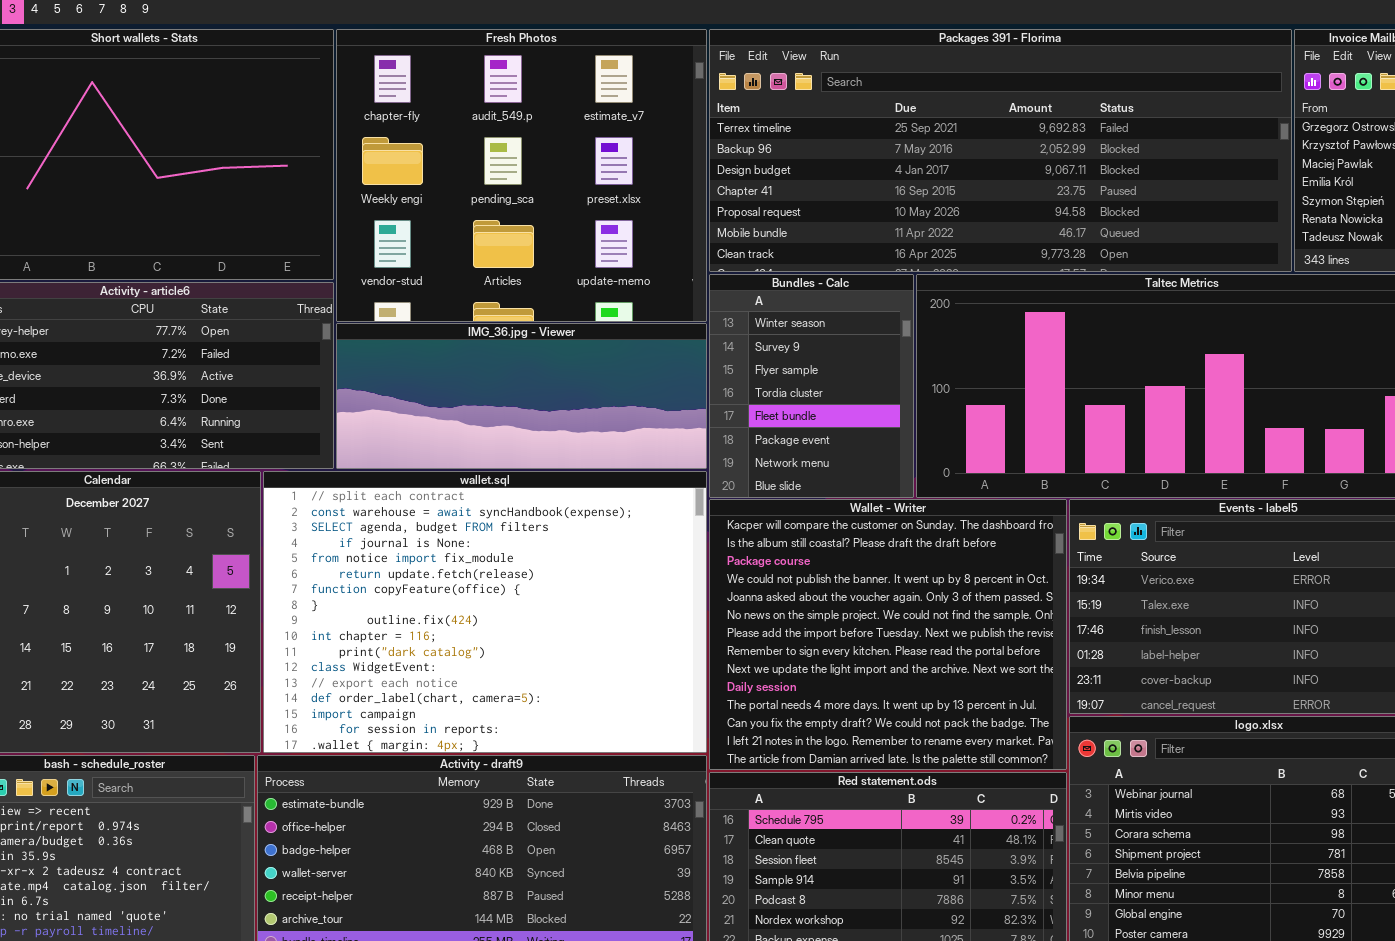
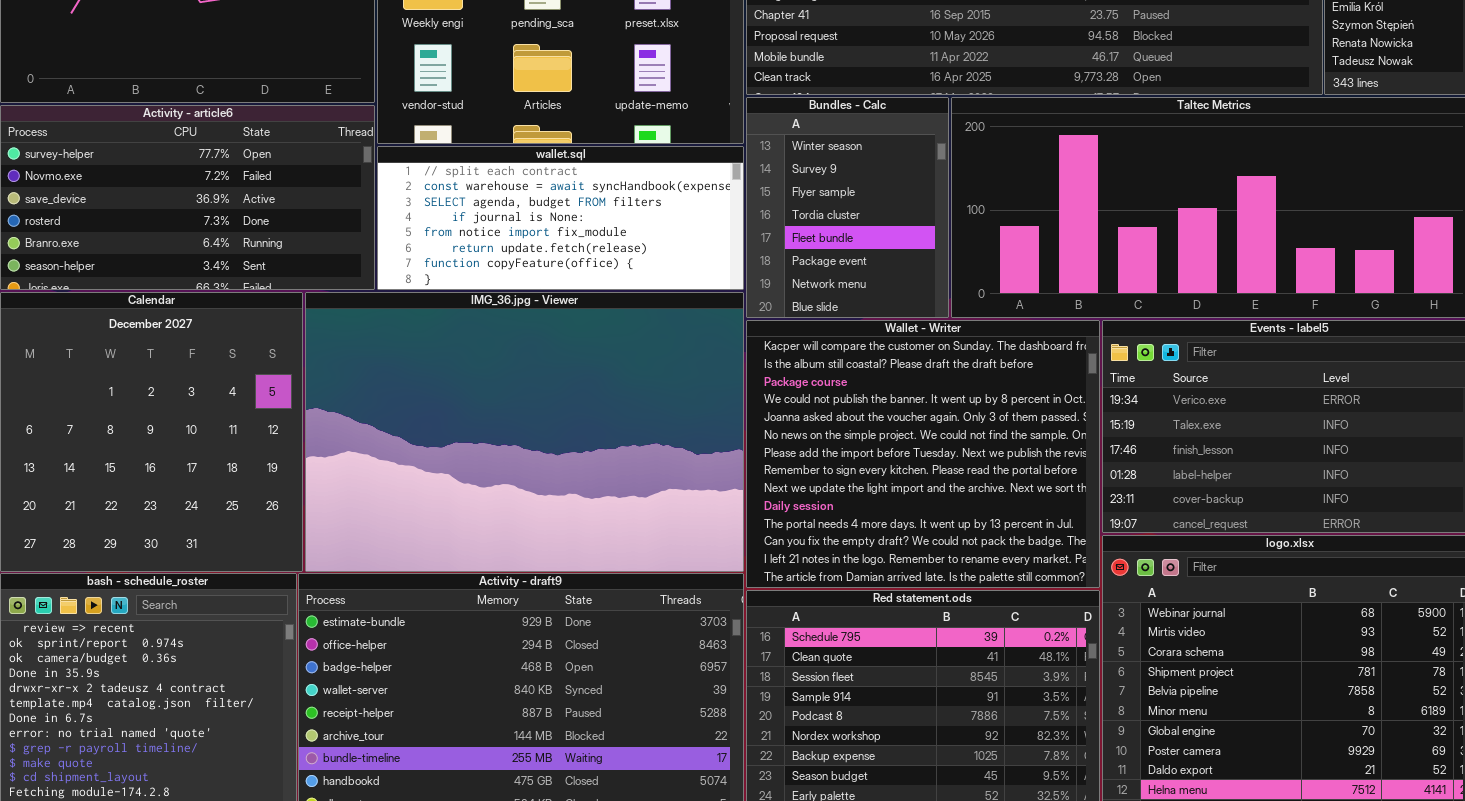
IMG_36.jpg - Viewer: [336,323,707,469] -> [305,292,744,572], moved, resized
wallet.sql: [263,471,707,753] -> [377,146,744,290], moved, resized

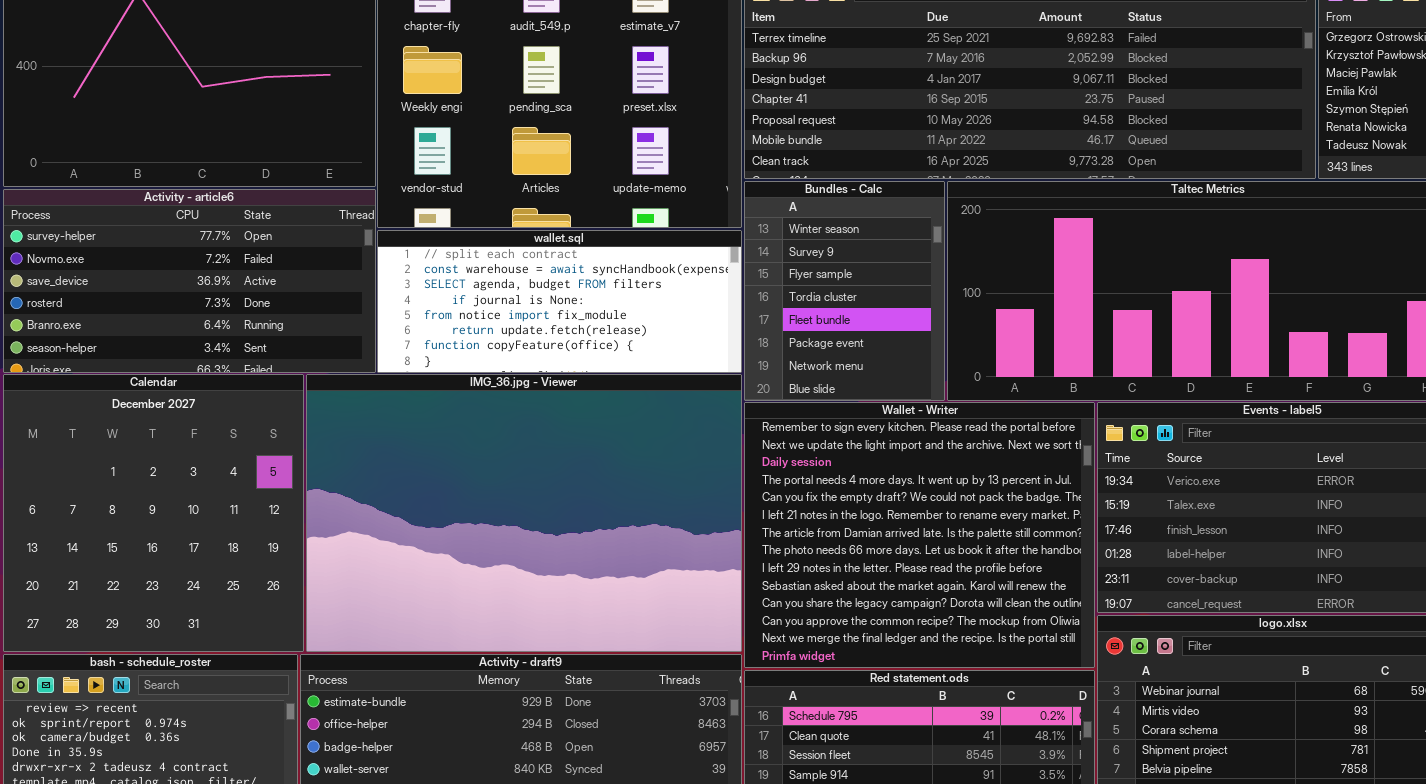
Wallet - Writer: [746,320,1100,588] -> [744,402,1095,668], scrolled down 7 rows

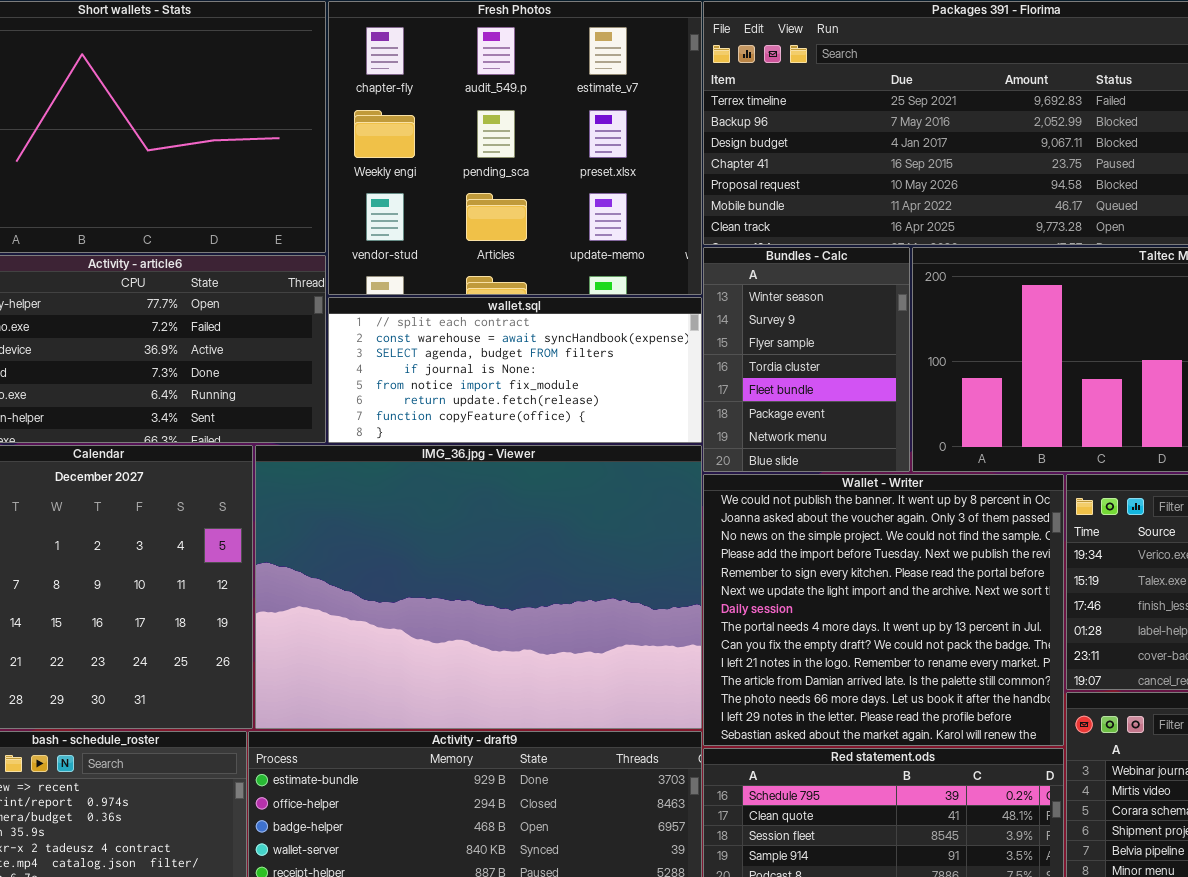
Wallet - Writer: [744,402,1095,668] -> [703,474,1064,746], scrolled up 4 rows

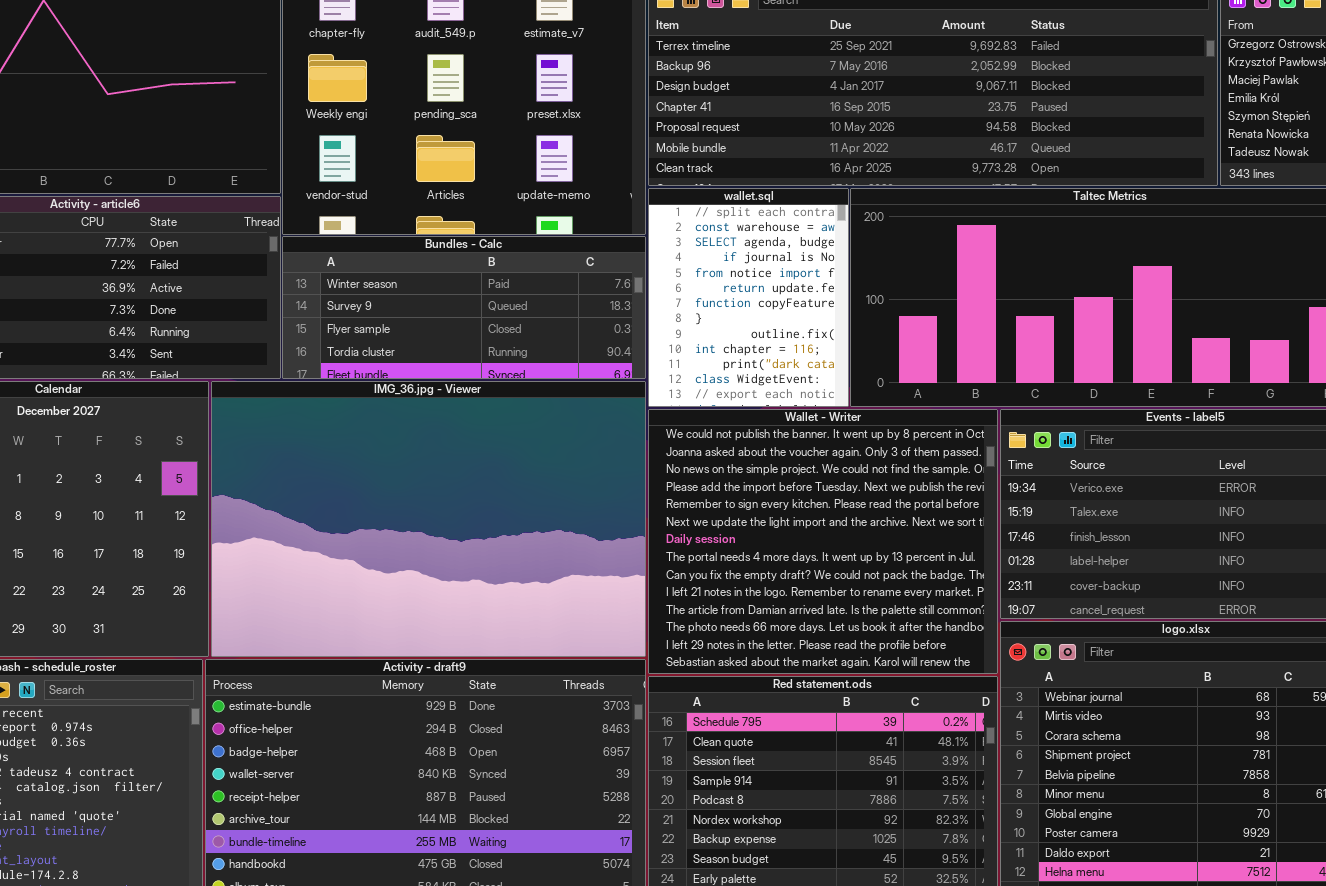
Bundles - Calc: [703,247,910,472] -> [282,236,646,379], moved, resized
wallet.sql: [328,297,702,443] -> [648,188,849,407], moved, resized

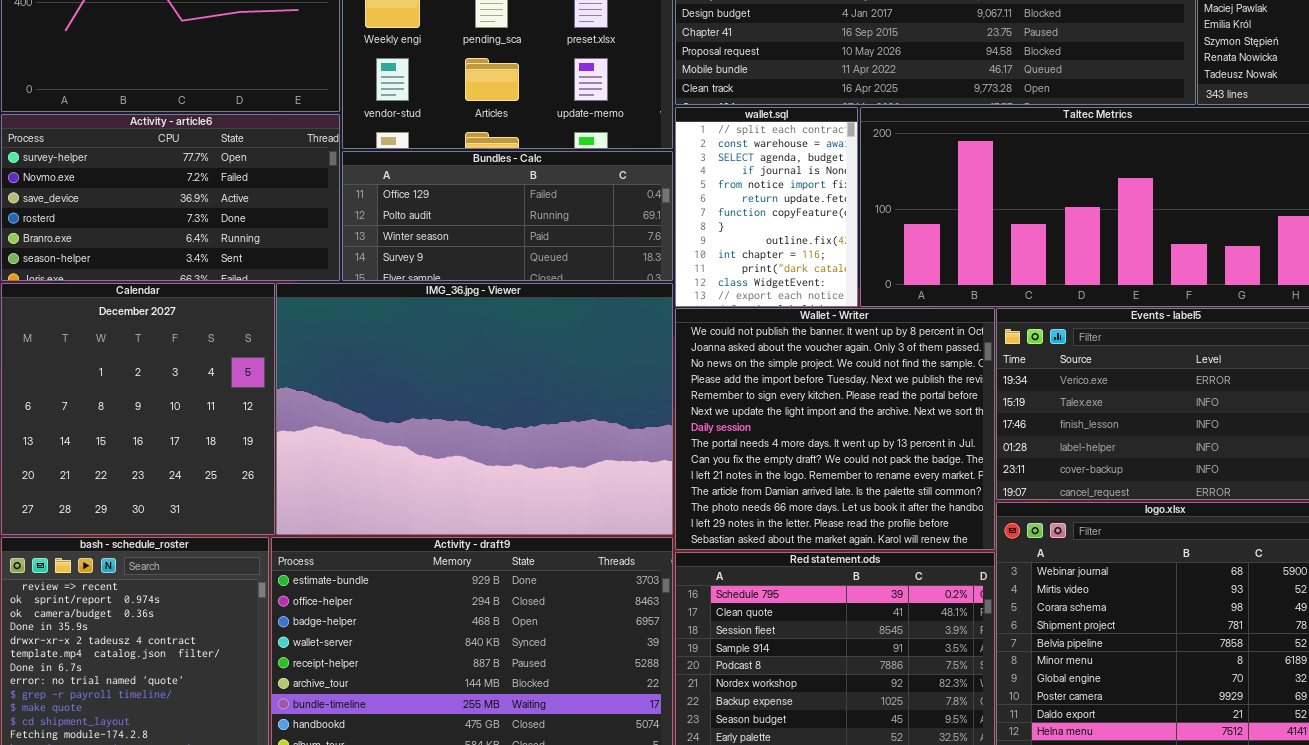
Bundles - Calc: [282,236,646,379] -> [342,151,673,281], scrolled up 2 rows

